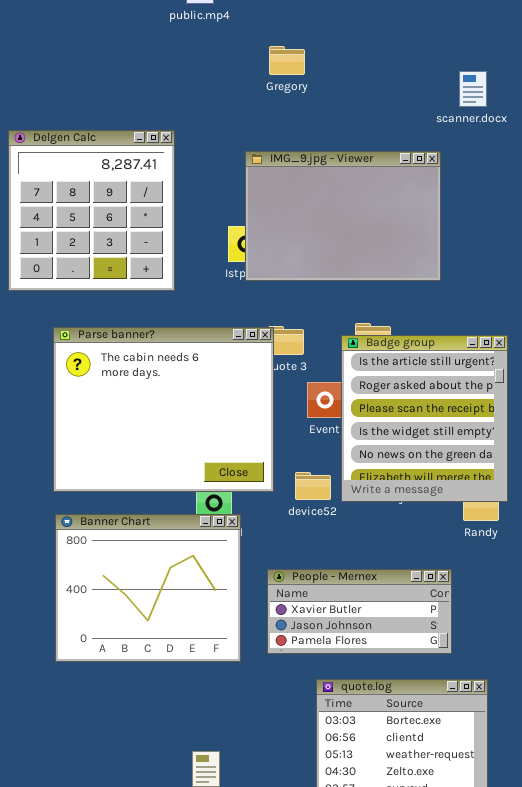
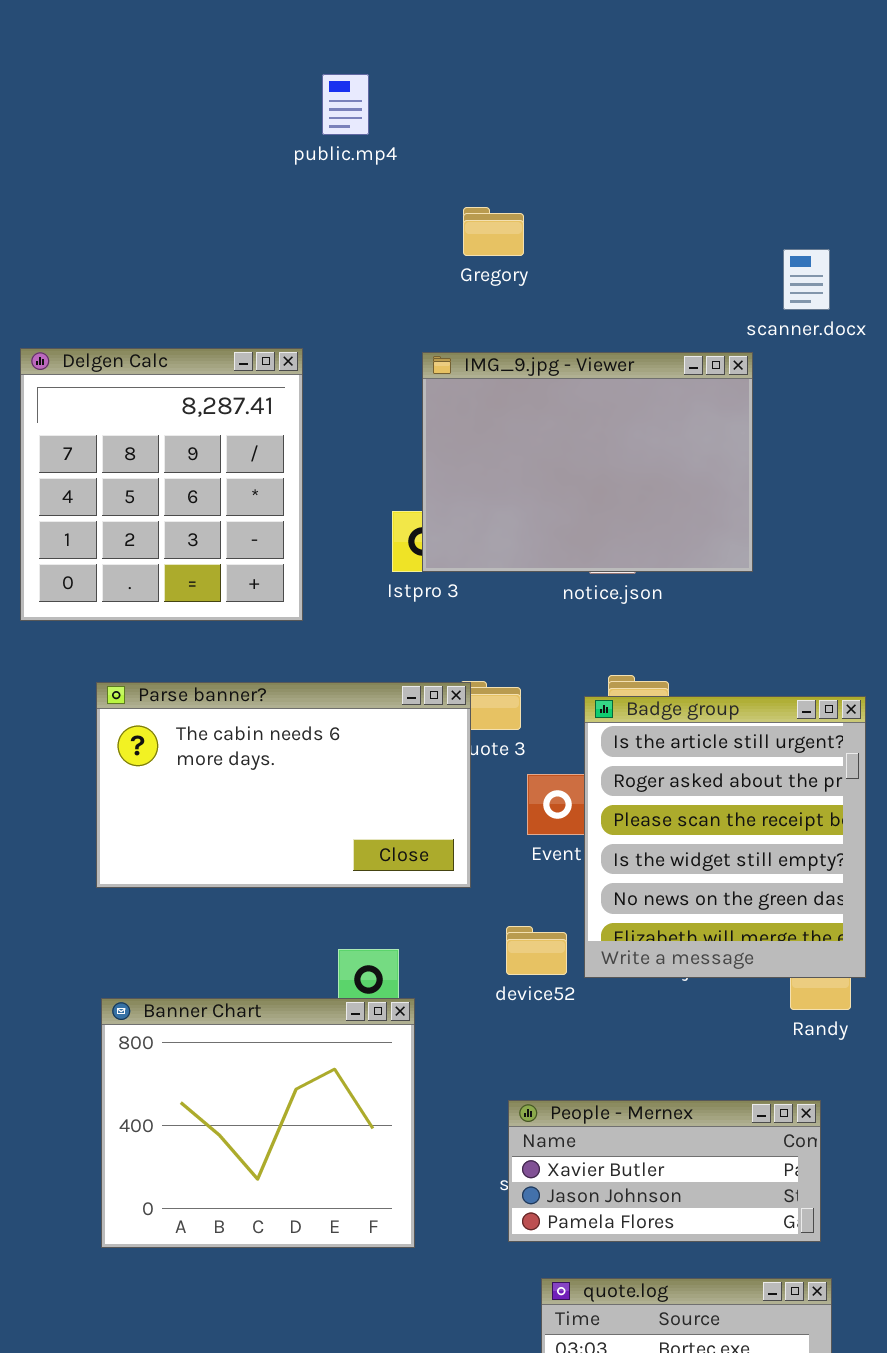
IMG_9.jpg - Viewer: [245,151,441,281] -> [422,352,753,572], moved
Parse banner?: [53,327,274,492] -> [96,682,471,888], resized
People - Mernex: [267,569,452,654] -> [508,1100,821,1242], moved

